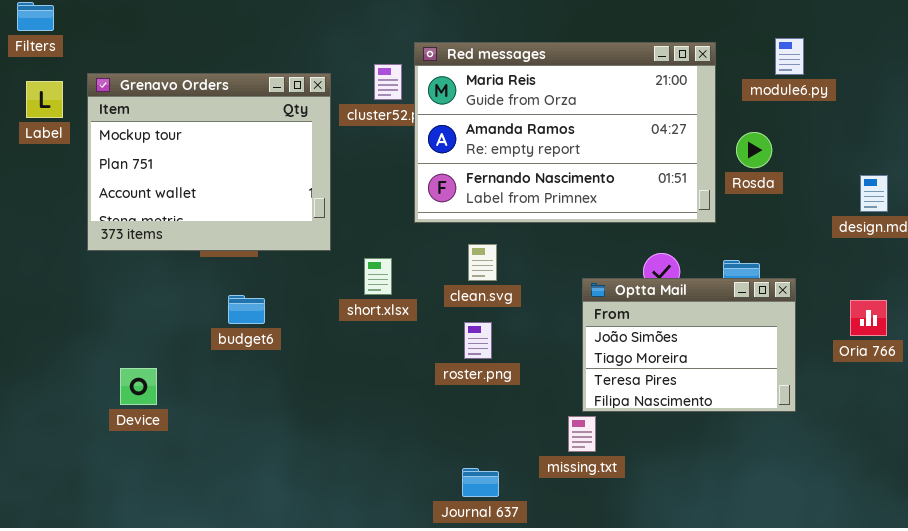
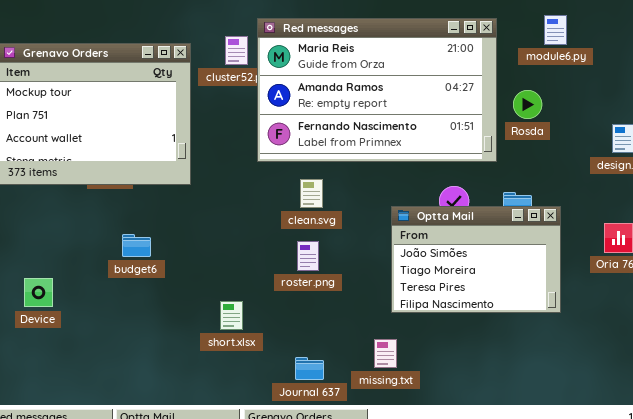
short.xlsx: [364,258,392,295] -> [220,301,243,330], moved
budget6: [228,295,265,324] -> [122,234,151,257], moved
missing.txt: [568,416,596,452] -> [374,339,397,368], moved

